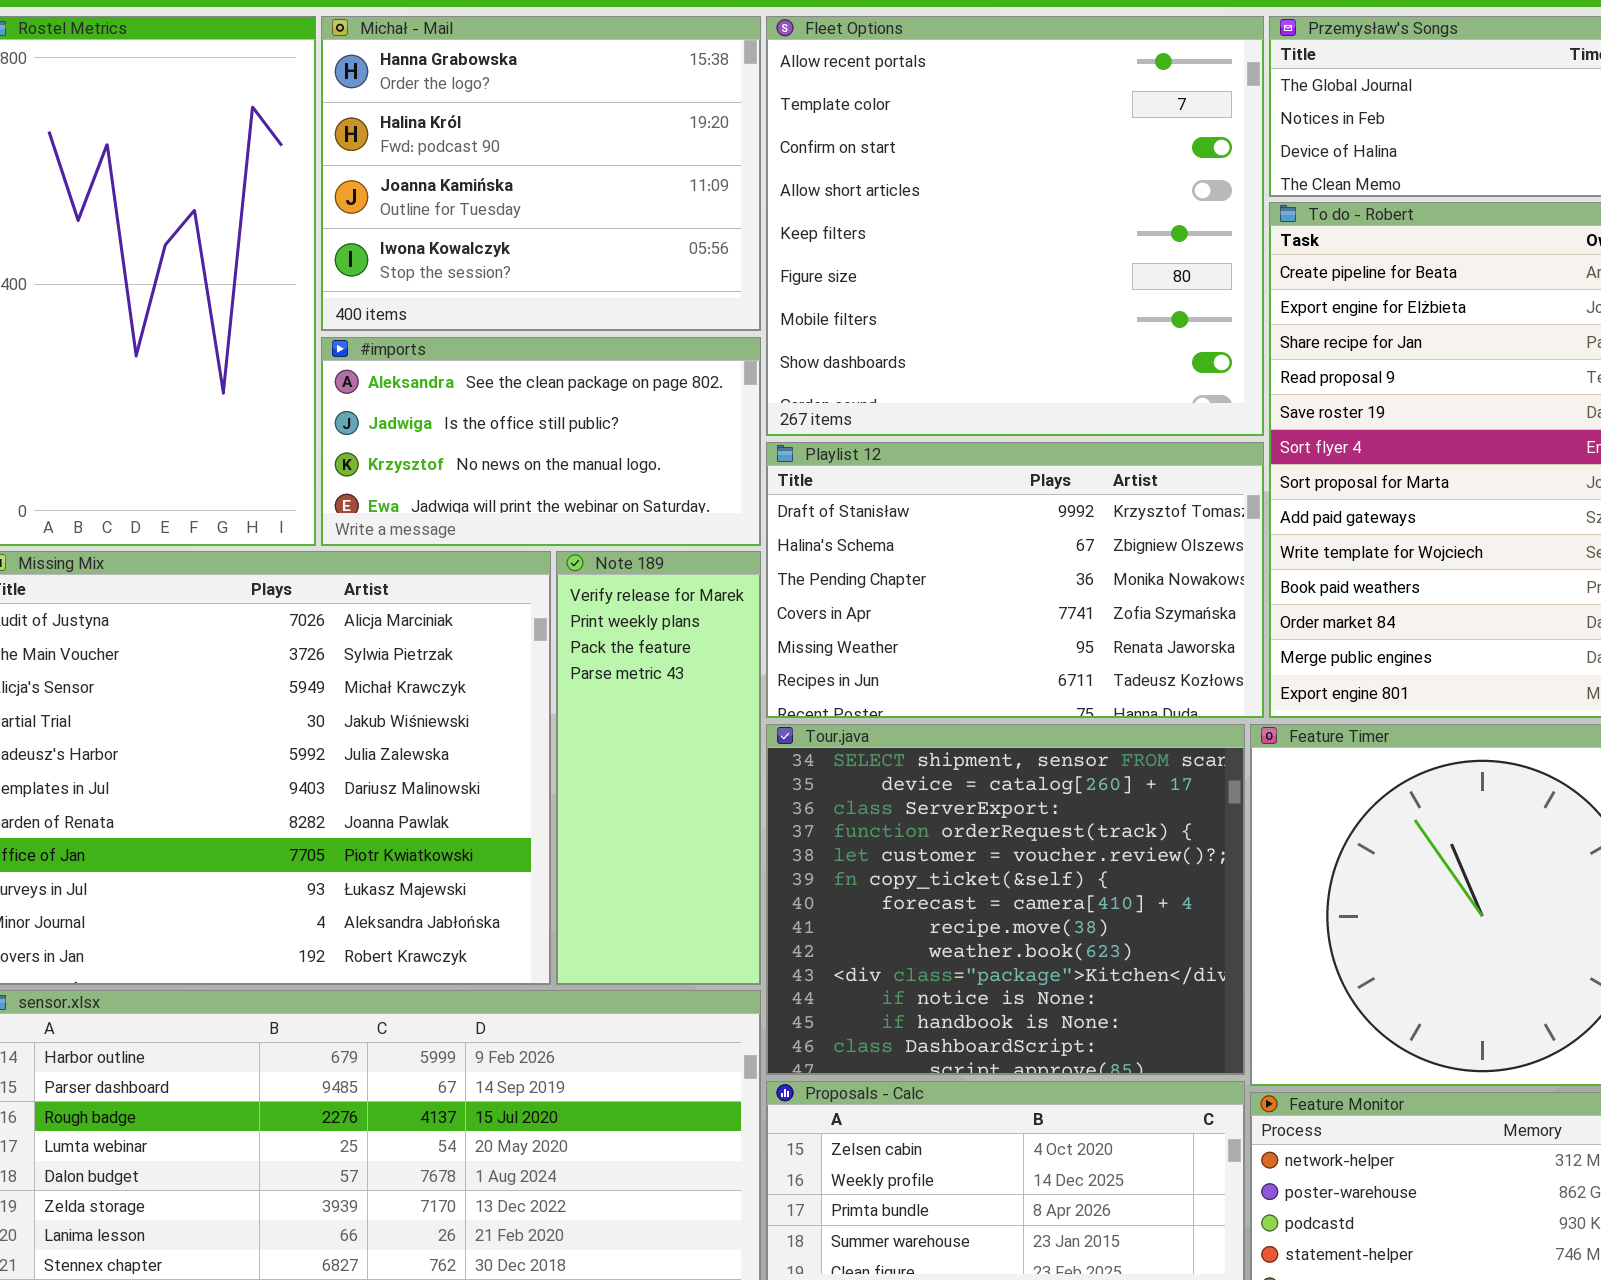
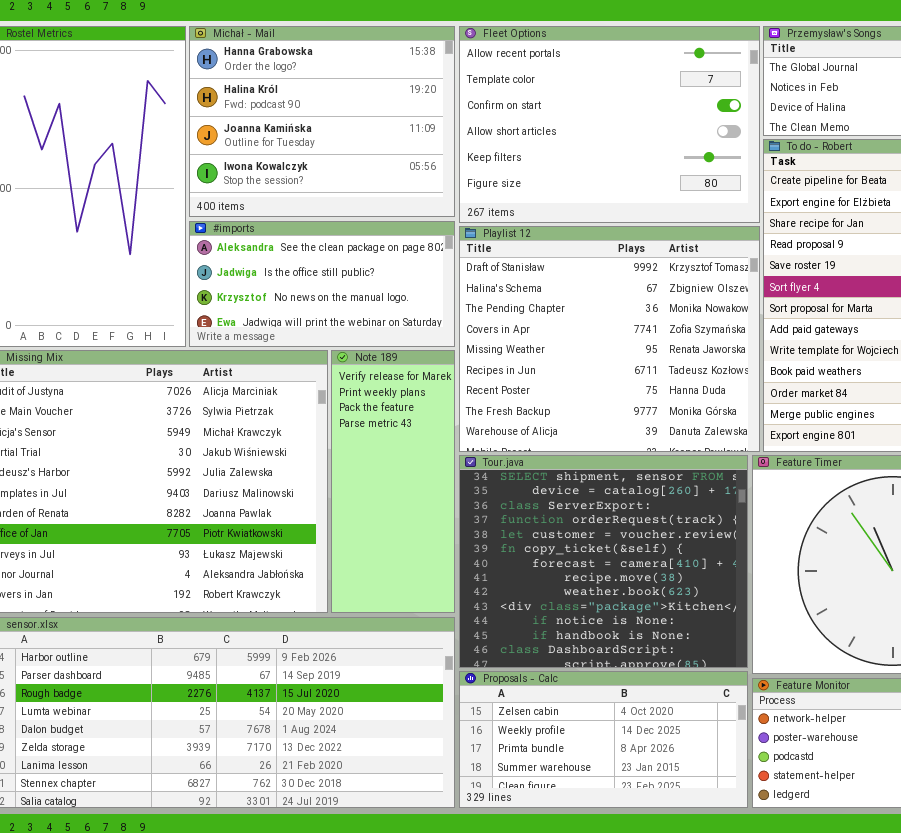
Fleet Options: [766,16,1264,436] -> [459,26,760,223], resized
Playlist 12: [766,442,1264,718] -> [459,226,760,452], resized

